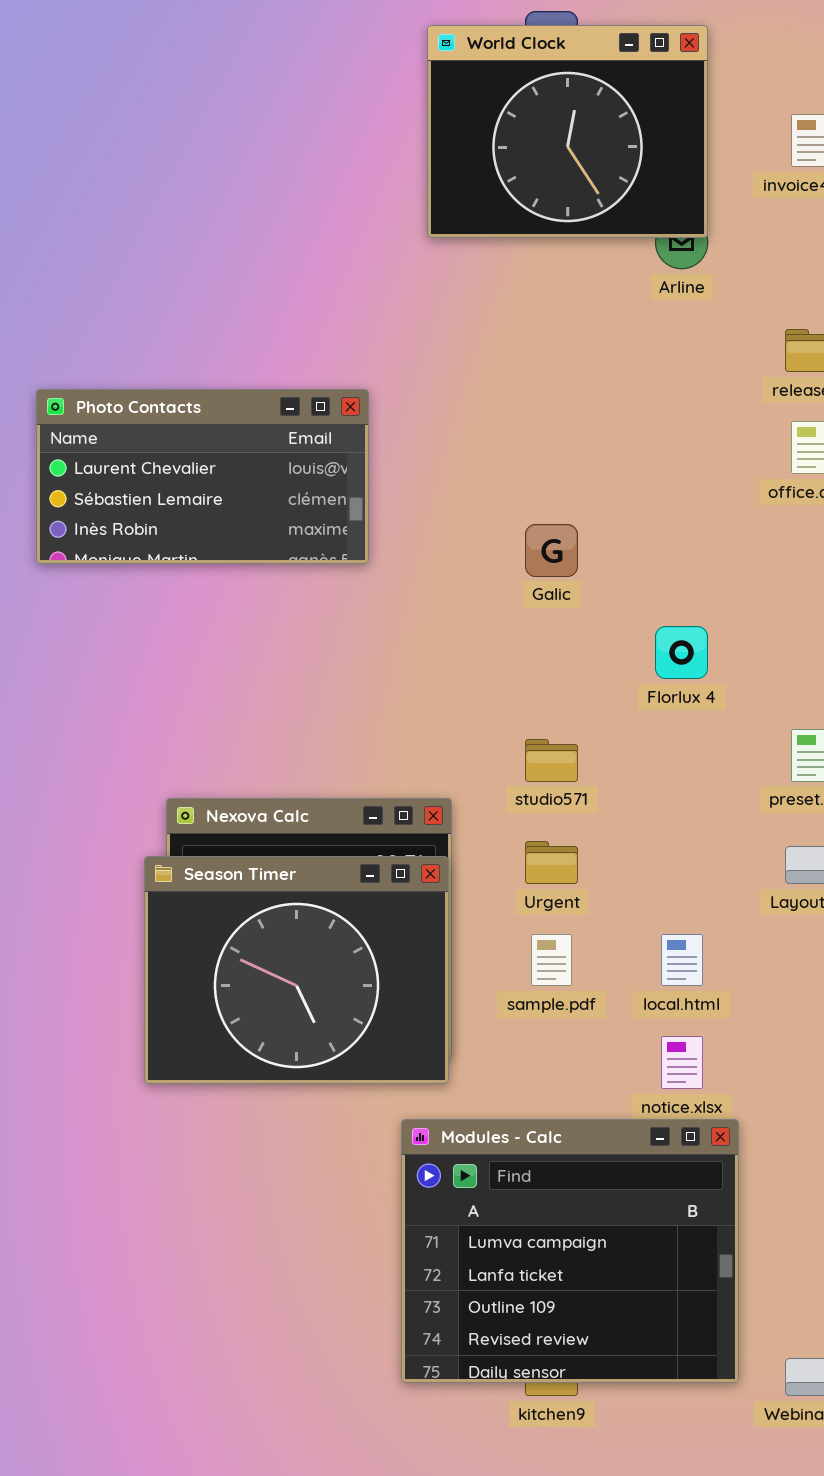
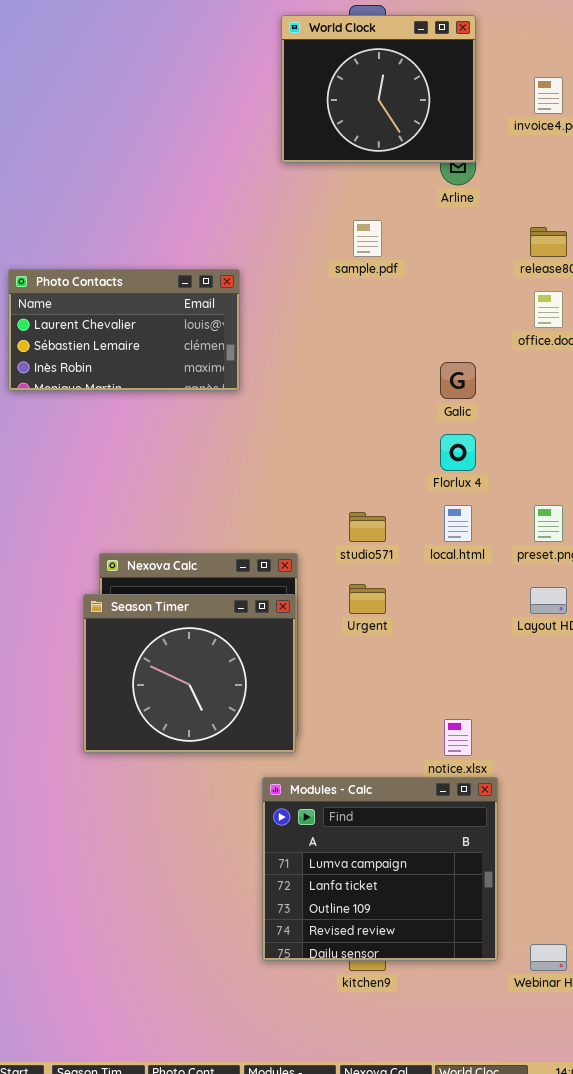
Galic: [525,524,578,577] -> [440,362,476,399], moved
sample.pdf: [531,934,572,986] -> [353,220,382,257], moved
local.html: [661,934,703,986] -> [444,505,472,542], moved

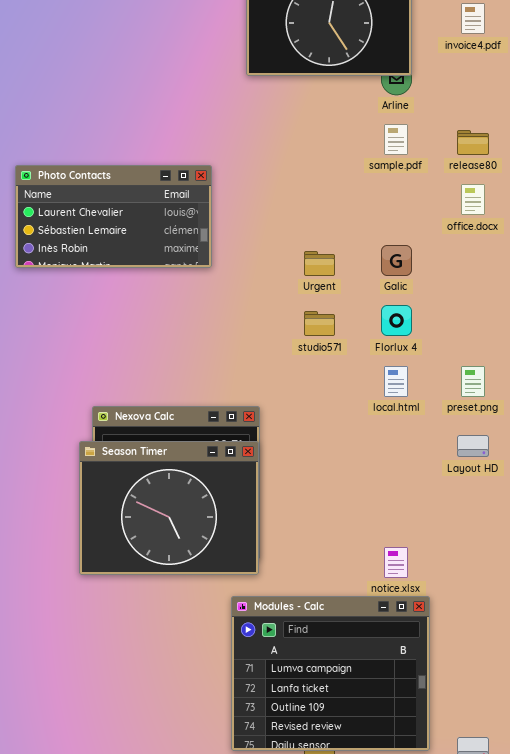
sample.pdf: [353,220,382,257] -> [384,124,408,155], moved
studio571: [349,512,386,542] -> [304,311,335,336], moved
Urgent: [349,584,386,614] -> [304,251,335,276], moved

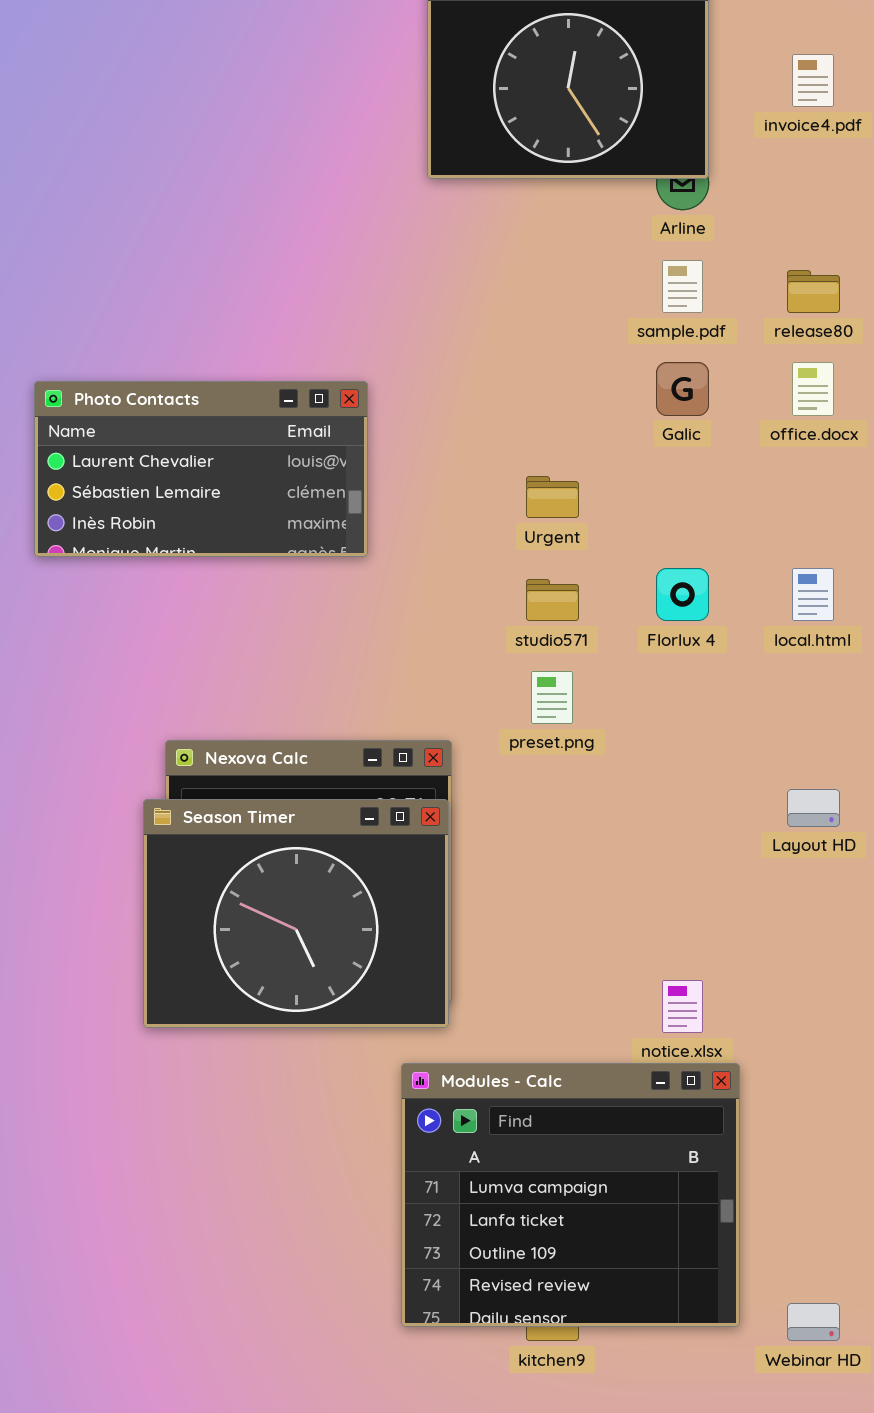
Photo Contacts: [15,165,212,268] -> [34,381,368,557], moved
Galic: [381,245,412,276] -> [656,362,709,416], moved
local.html: [384,366,408,397] -> [792,568,834,621], moved
preset.png: [461,366,485,397] -> [531,671,573,724], moved

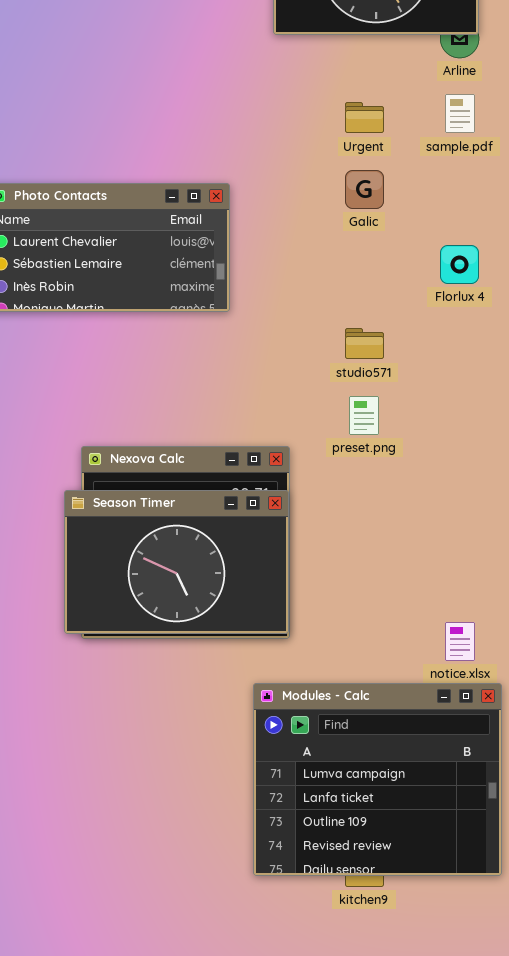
Galic: [656,362,709,416] -> [345,170,384,209], moved
Urgent: [526,476,579,518] -> [345,102,384,133], moved
Florlux 4: [656,568,709,621] -> [440,245,479,284], moved
Season Timer: [143,799,449,1028] -> [64,490,289,634], resized

